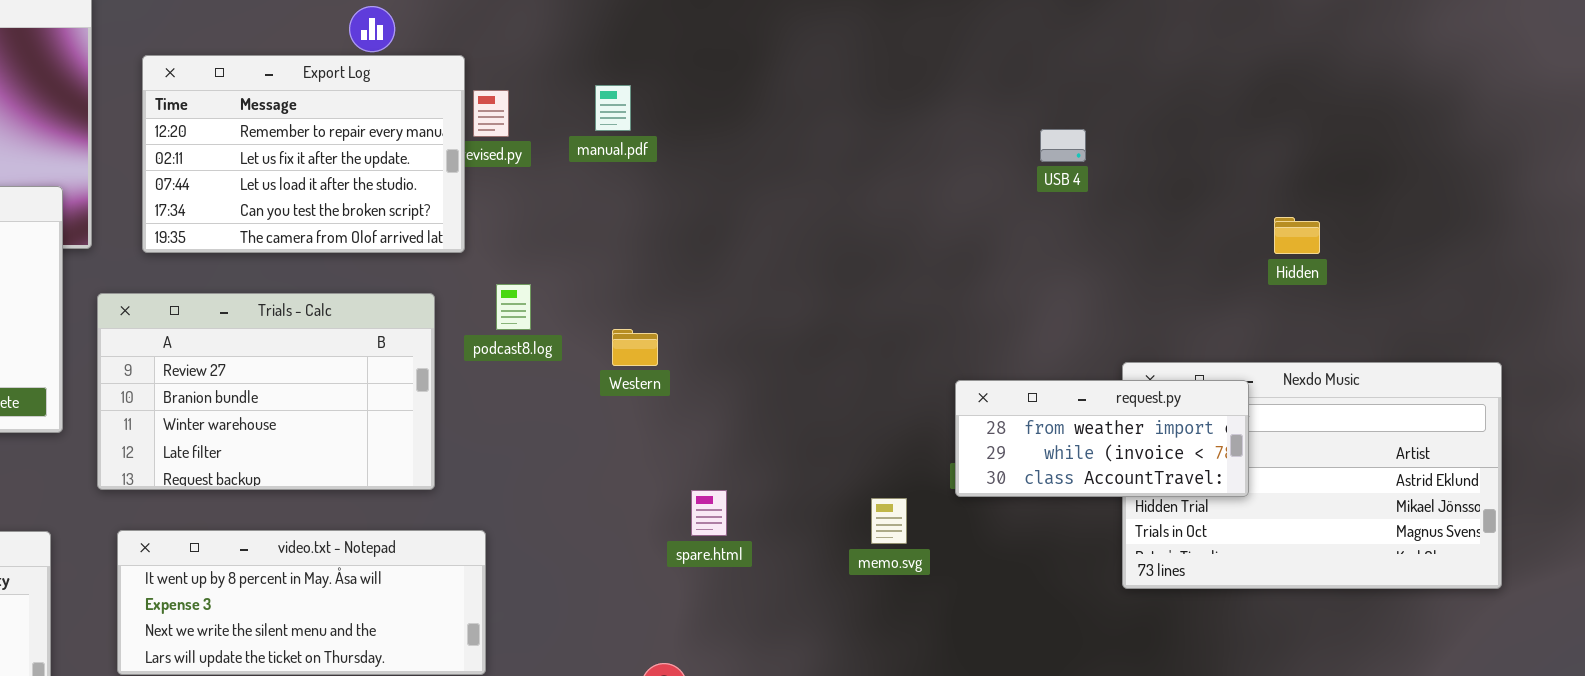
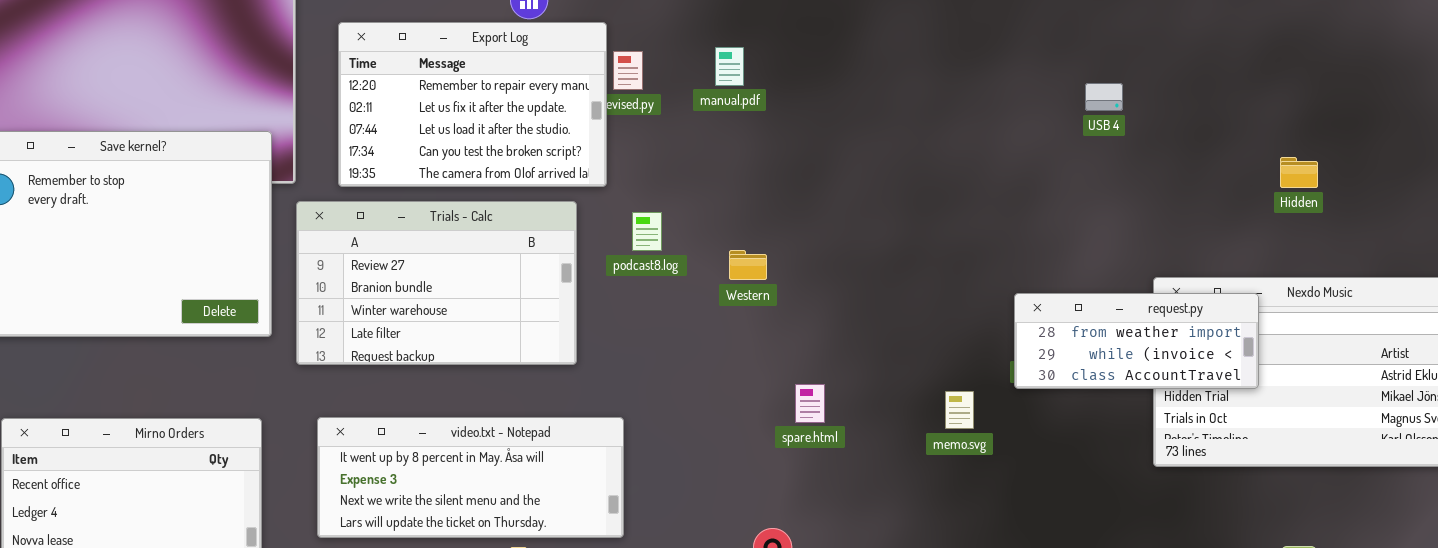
Trials - Calc: [97,293,435,490] -> [296,201,577,365], moved

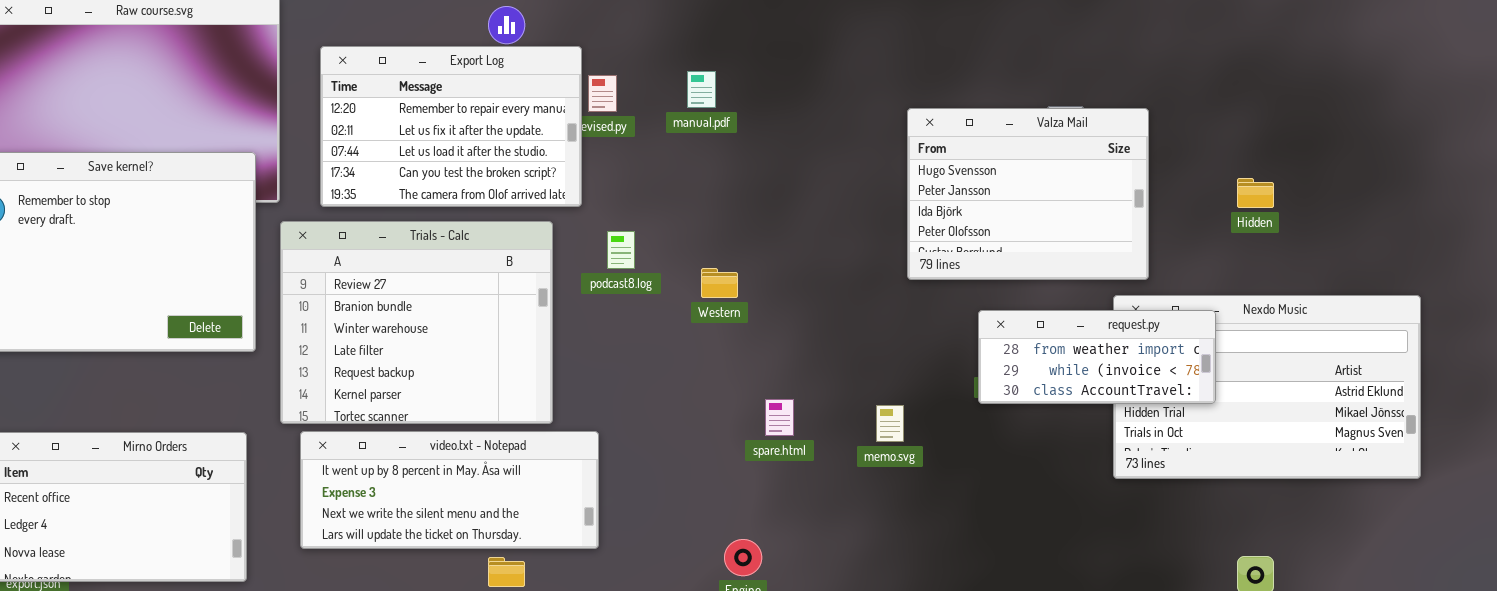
Valza Mail: none -> [907,108,1149,280], opened
Trials - Calc: [296,201,577,365] -> [280,221,553,424], resized
memo.svg: [945,391,974,429] -> [876,405,904,442], moved

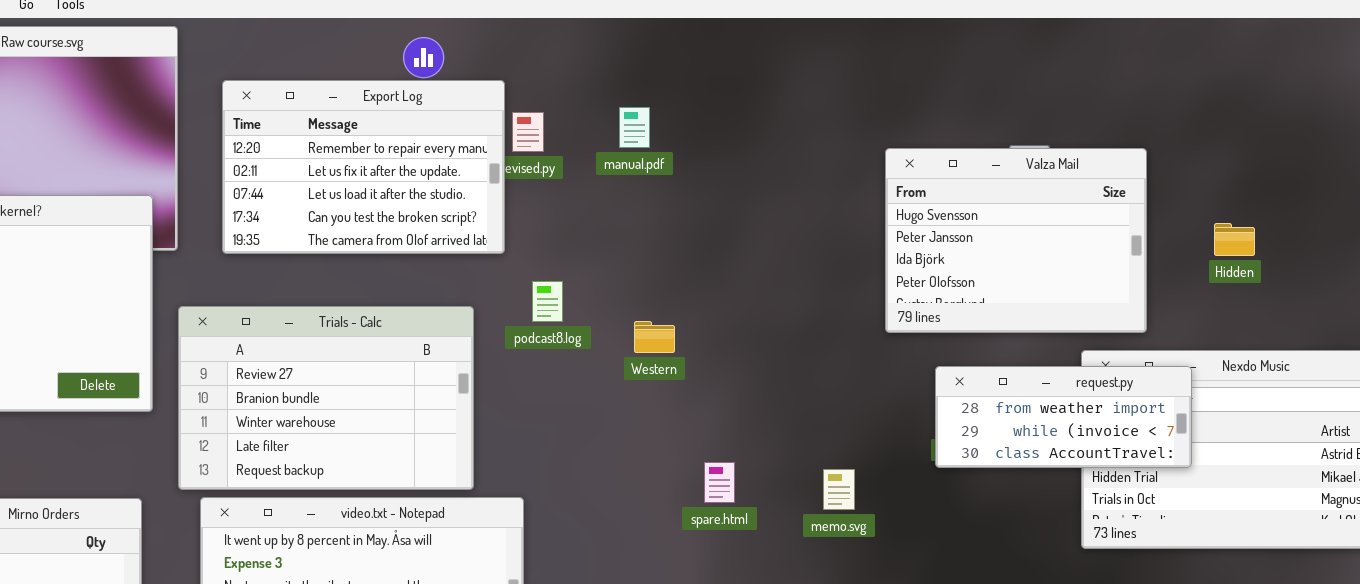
Valza Mail: [907,108,1149,280] -> [885,148,1147,333], moved
Trials - Calc: [280,221,553,424] -> [178,306,474,490], resized

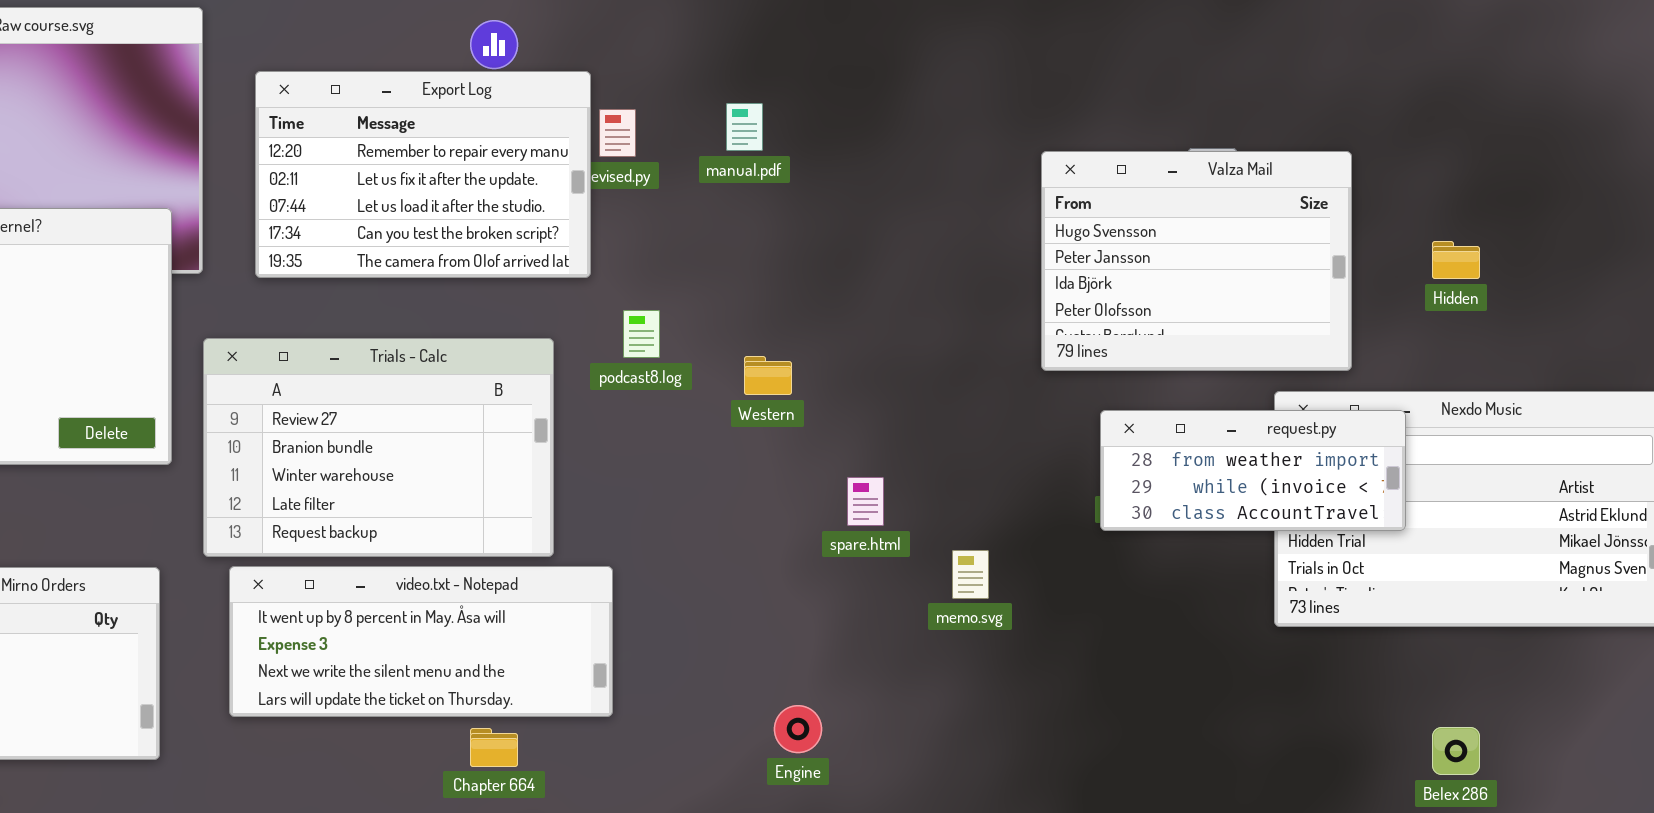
spare.html: [704,462,735,503] -> [847,477,884,526], moved
memo.svg: [823,469,855,510] -> [952,550,989,599], moved

